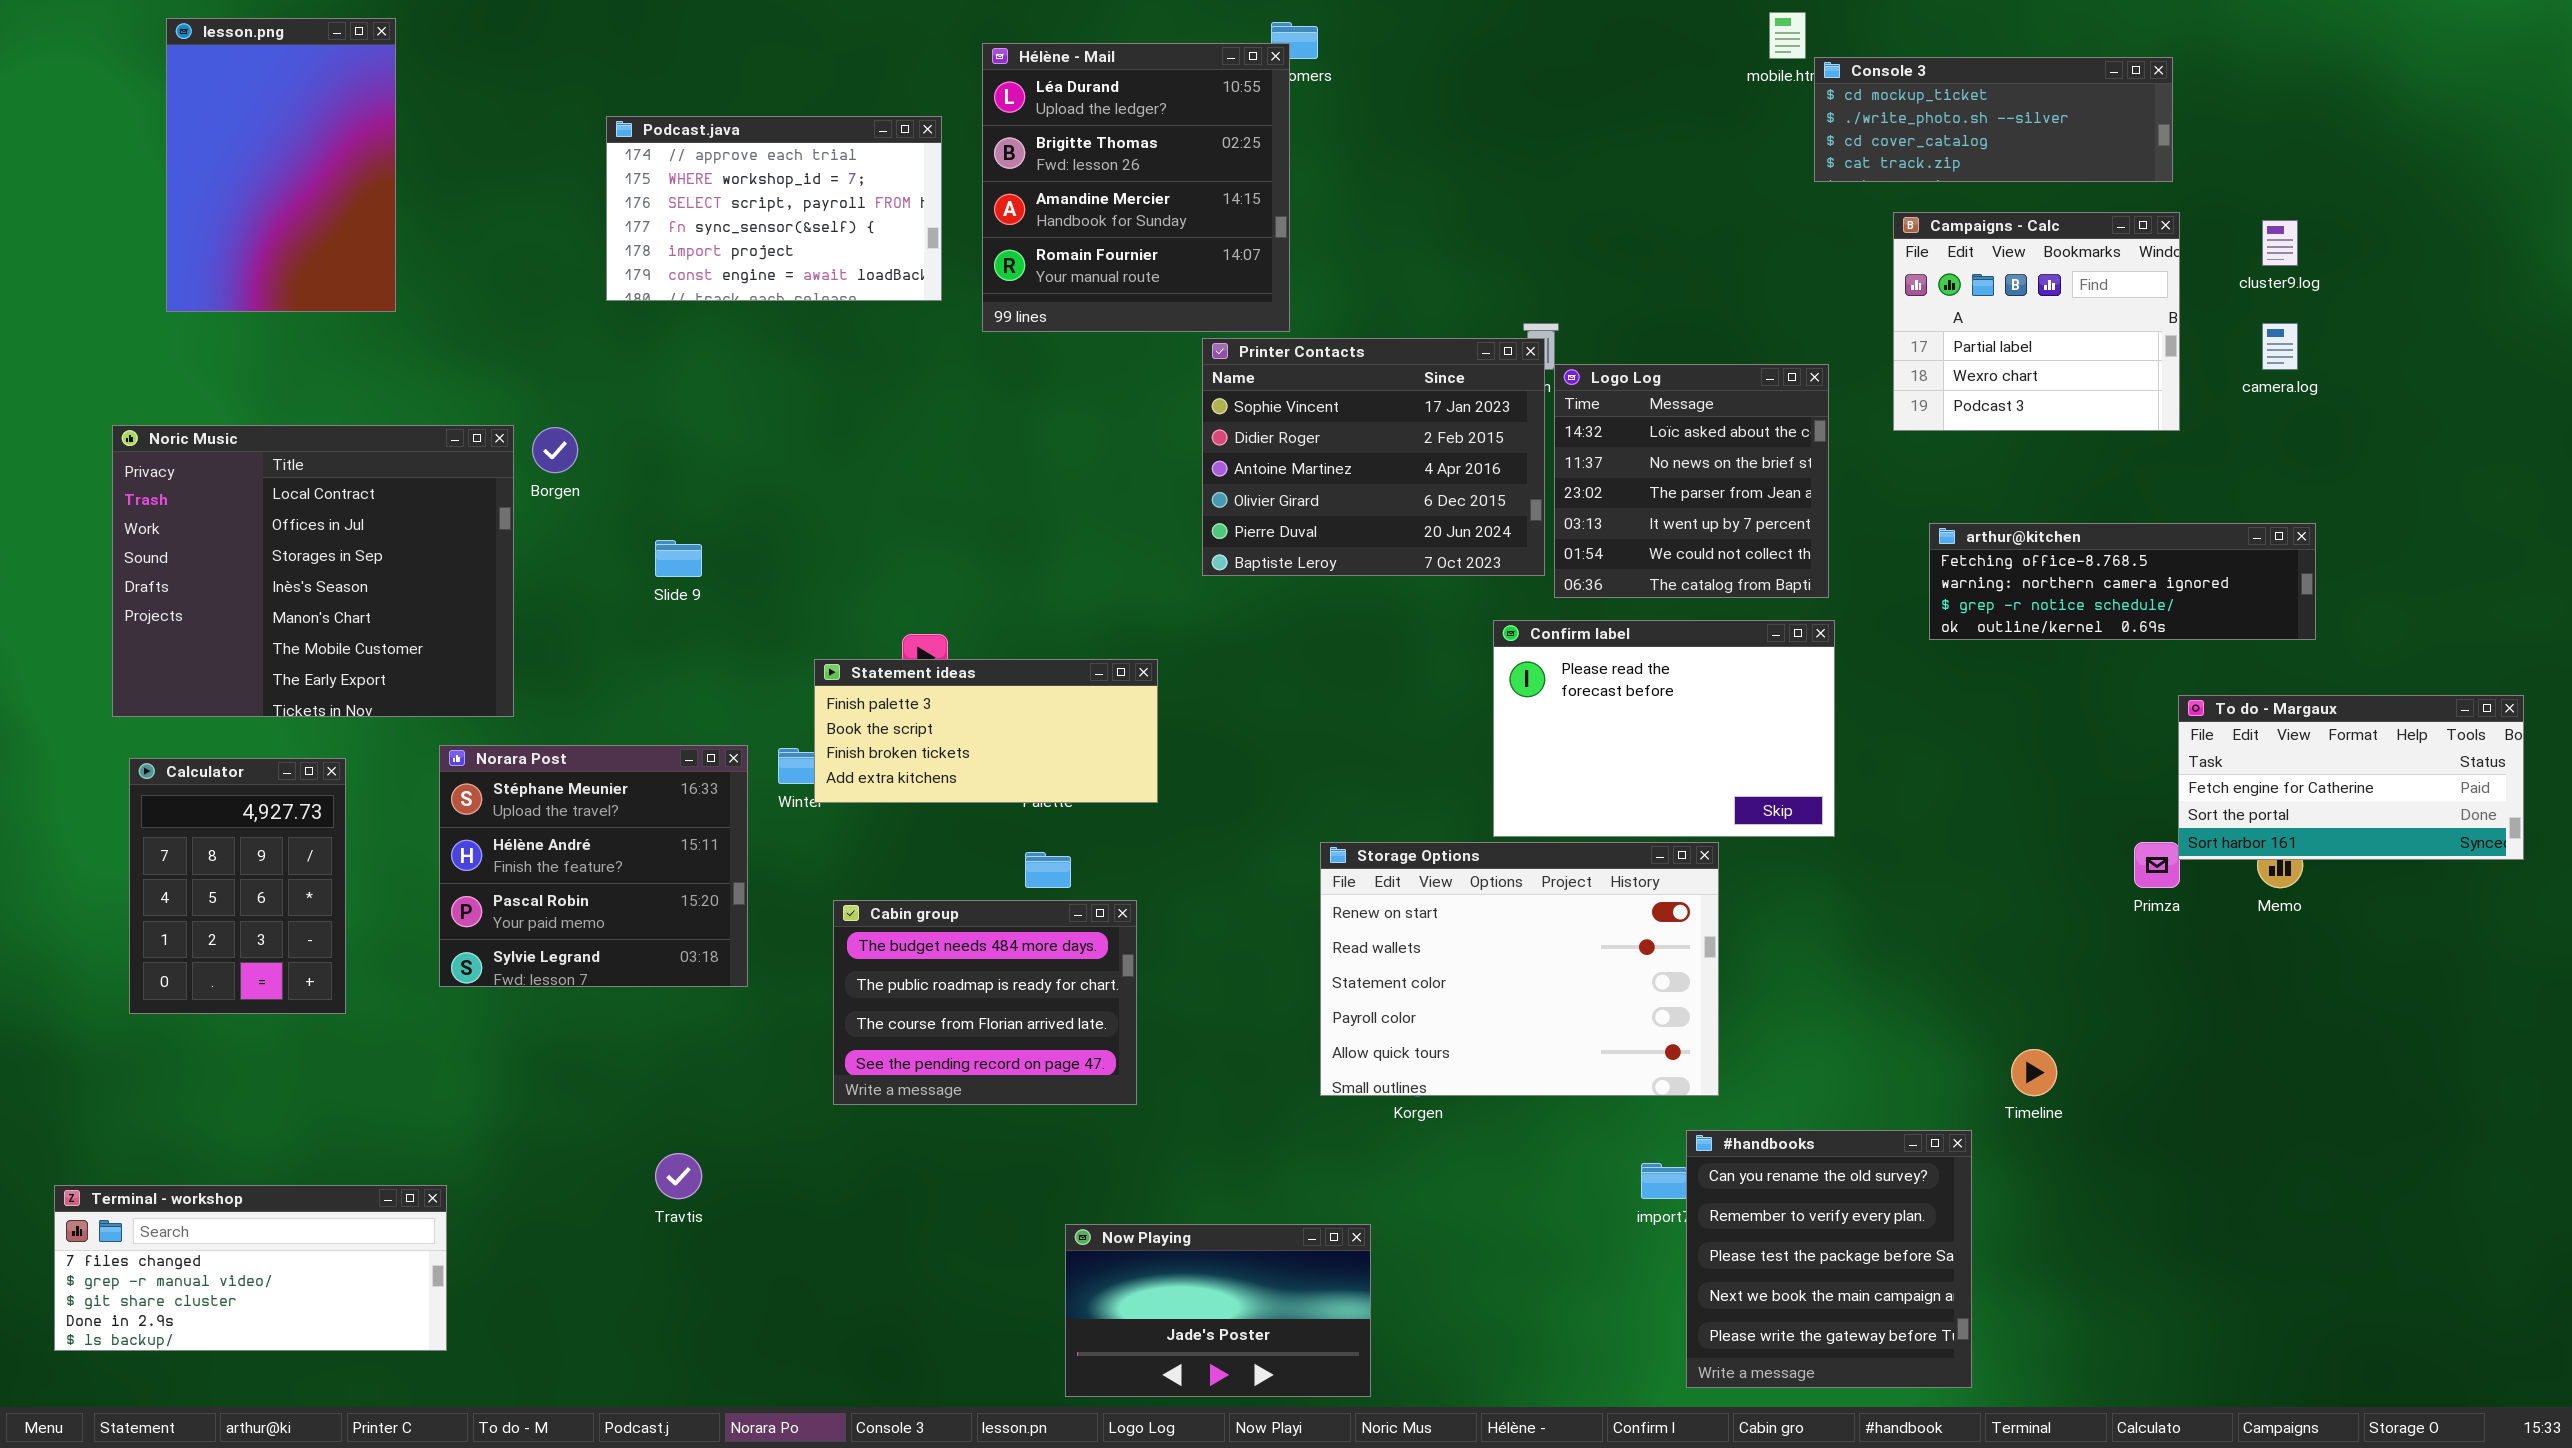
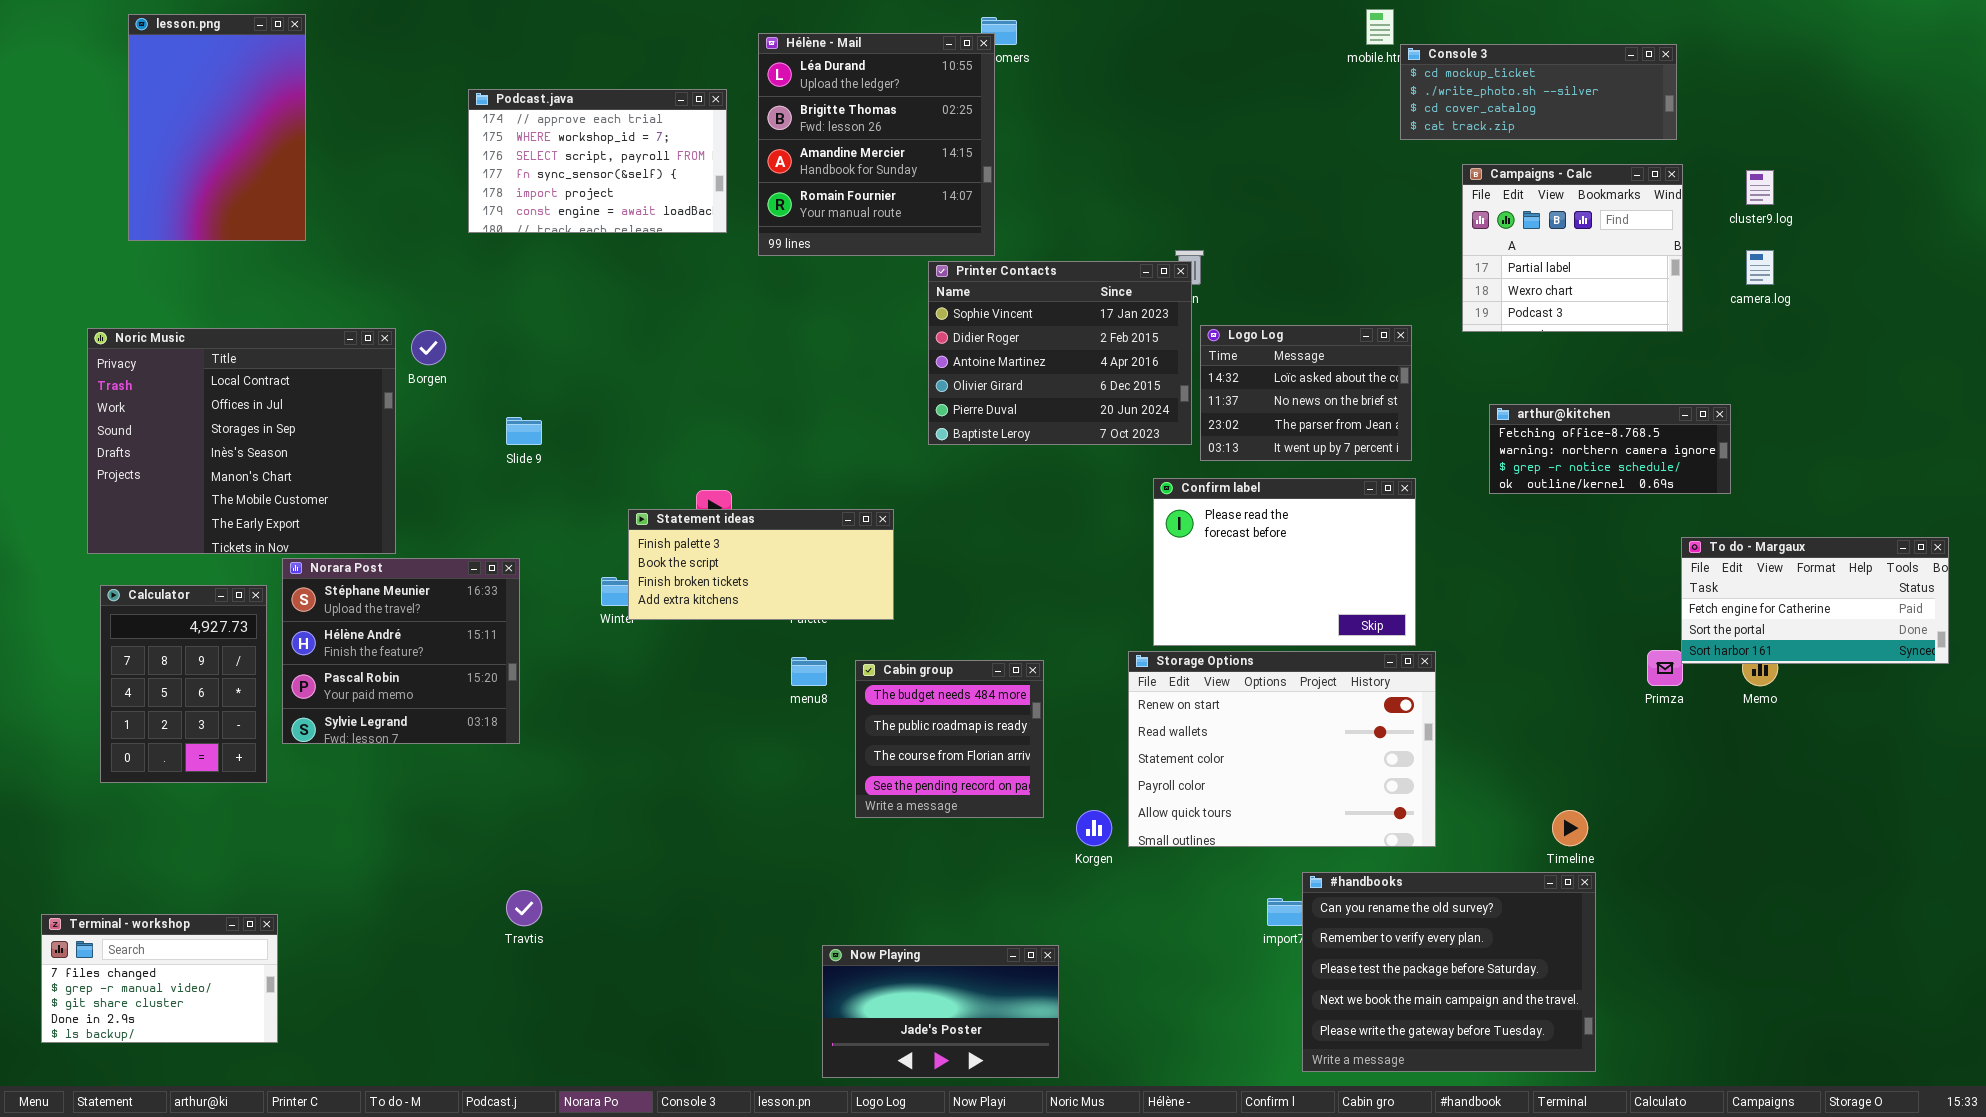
Logo Log: [1554,364,1829,598] -> [1200,325,1412,461], resized
arthur@kitchen: [1929,523,2316,640] -> [1489,404,1731,494], resized
Norara Post: [439,745,748,987] -> [282,558,520,744], moved
Storage Options: [1320,842,1719,1096] -> [1128,651,1436,847], moved
Cabin group: [833,900,1137,1105] -> [855,660,1044,818], moved, resized
#handbooks: [1686,1130,1972,1388] -> [1302,872,1596,1072], resized
Terminal - workshop: [54,1185,447,1351] -> [41,914,278,1043], resized

